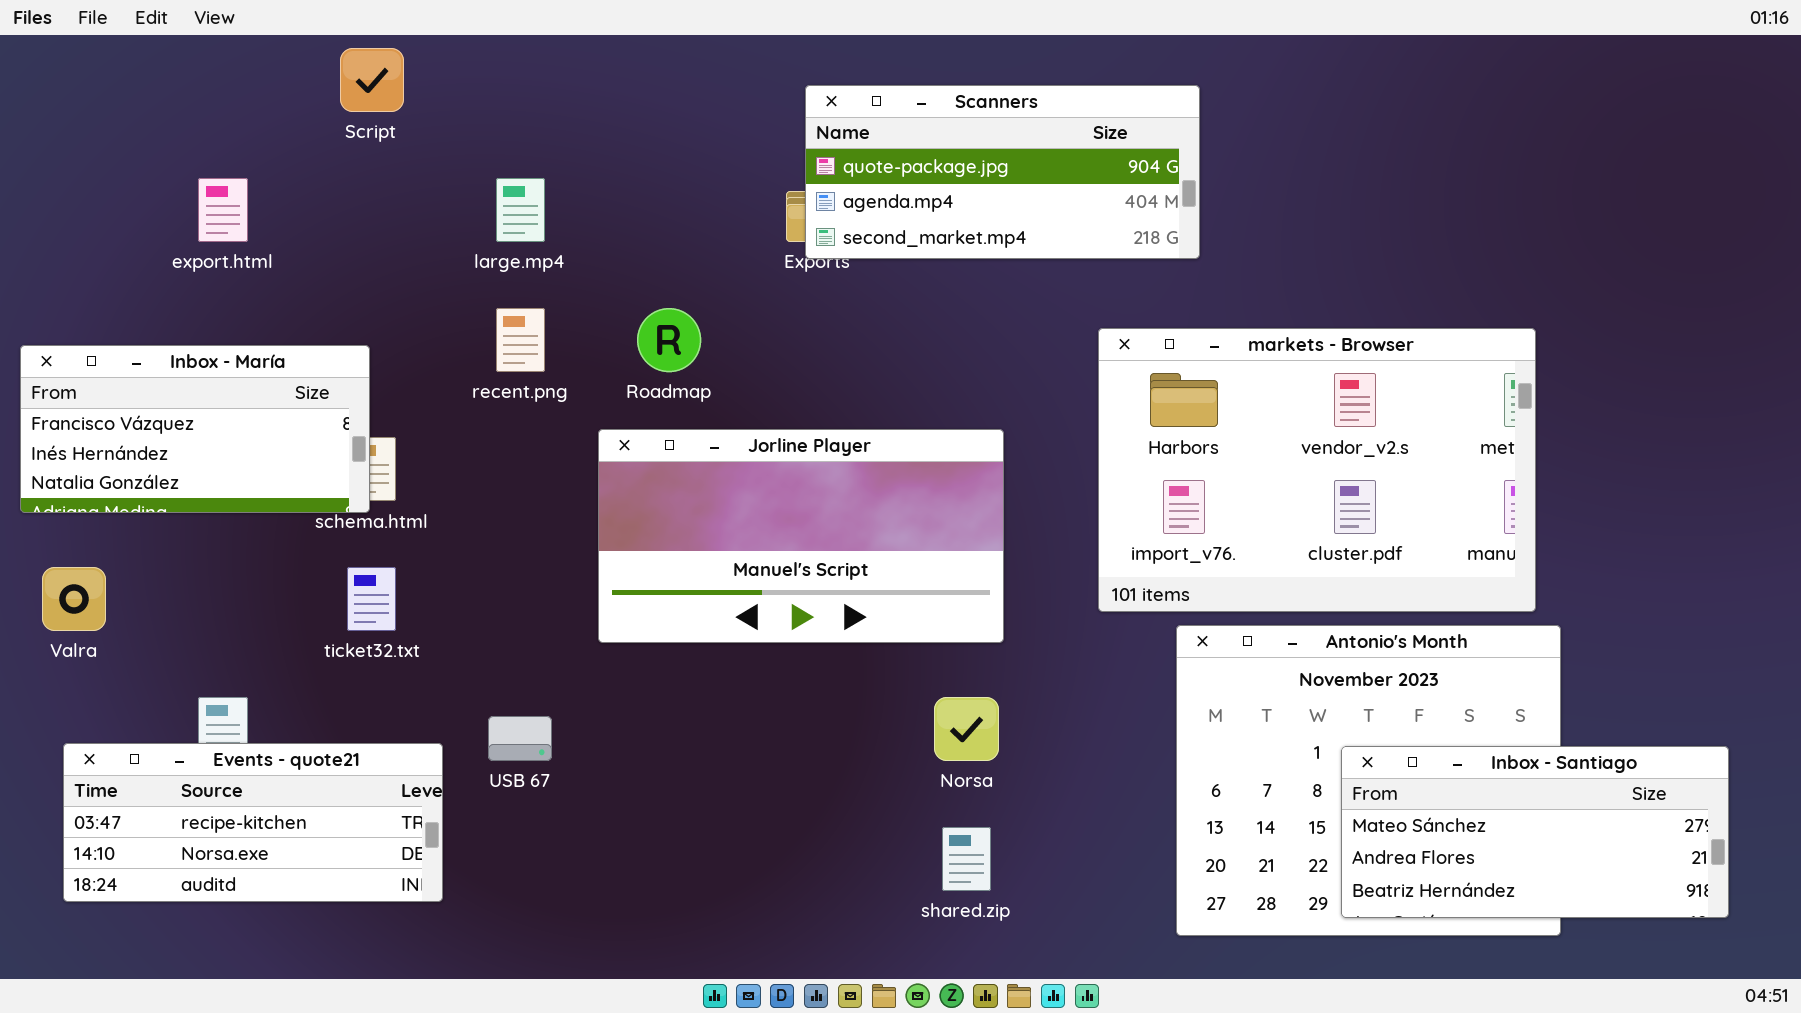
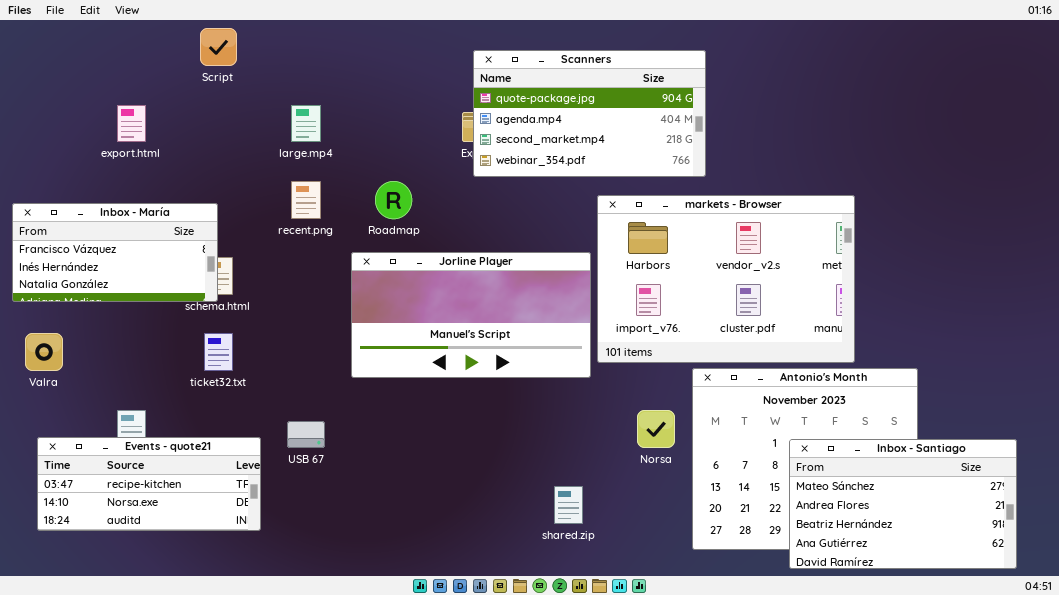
Scanners: [805,85,1200,259] -> [473,50,706,177], resized
markets - Browser: [1098,328,1536,612] -> [597,195,855,363], moved
Norsa: [934,697,999,761] -> [637,410,675,448], moved
Inbox - Santiago: [1341,746,1729,918] -> [789,439,1017,569], resized

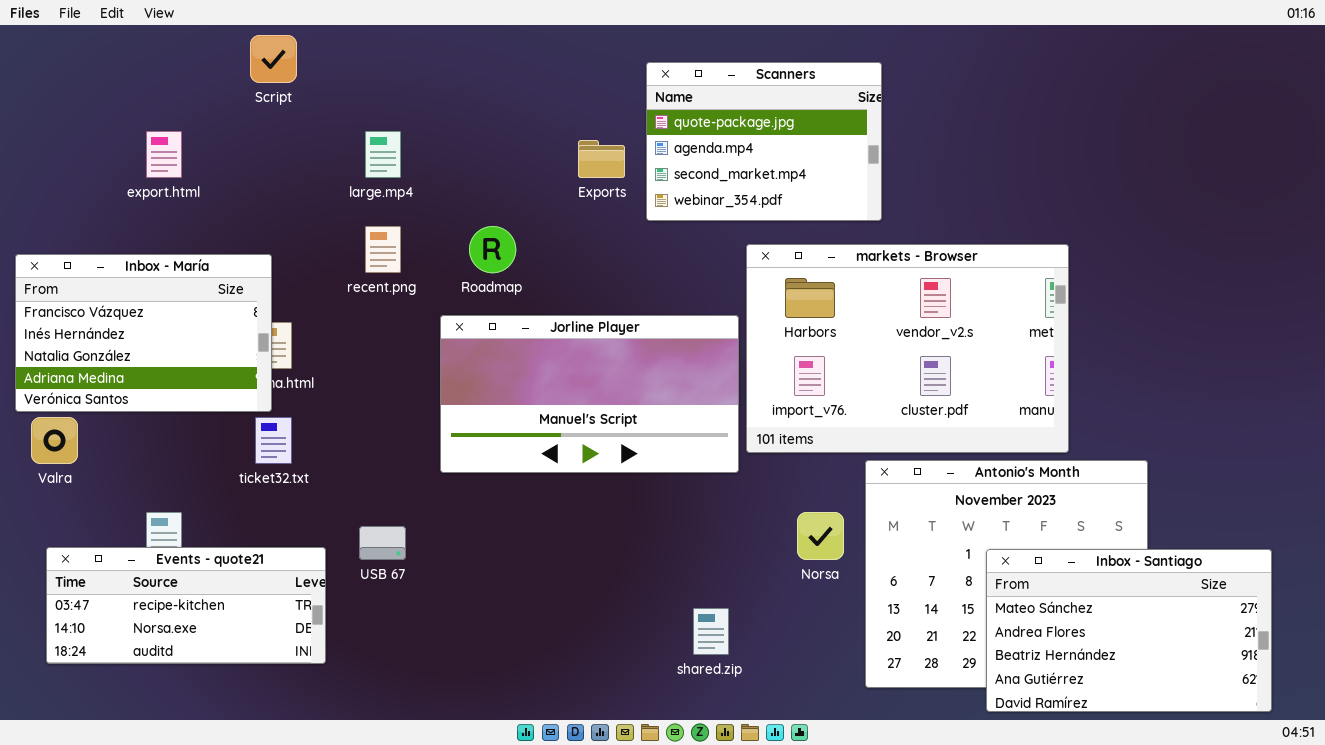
Scanners: [473,50,706,177] -> [646,62,882,221], resized
Inbox - María: [12,203,218,302] -> [15,254,272,412], resized

